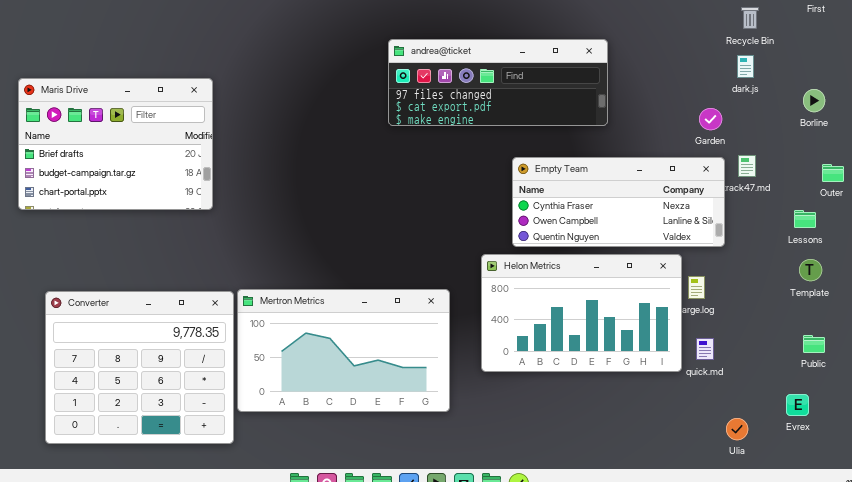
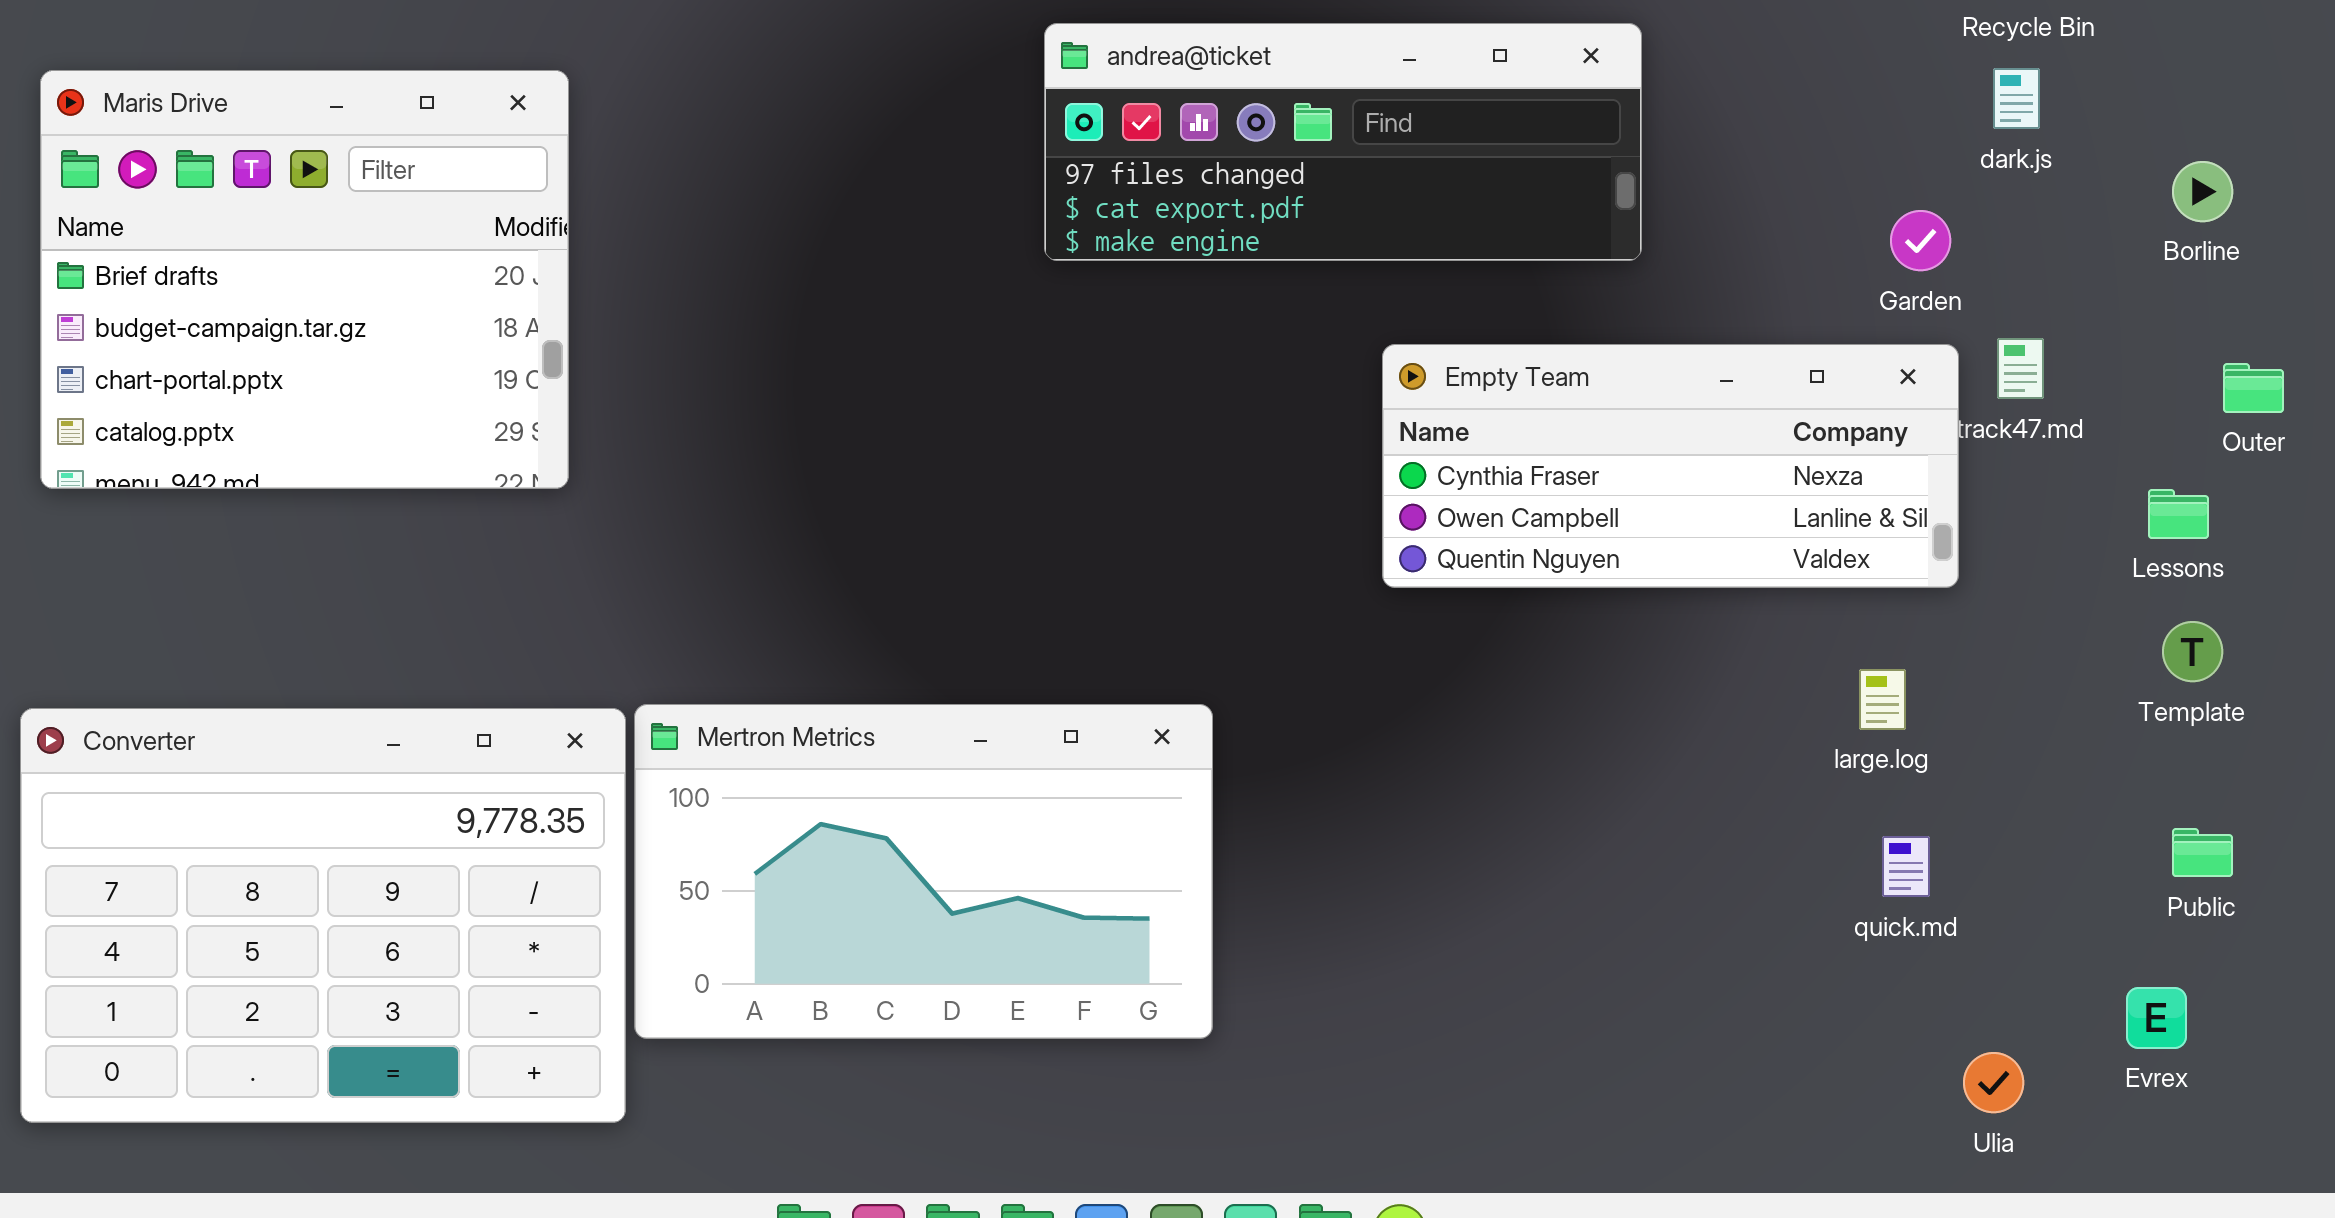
Maris Drive: [18,78,213,210] -> [40,70,569,489], resized
Helon Metrics: [481,254,682,372] -> none, closed
Converter: [45,291,234,444] -> [20,708,626,1123], resized

